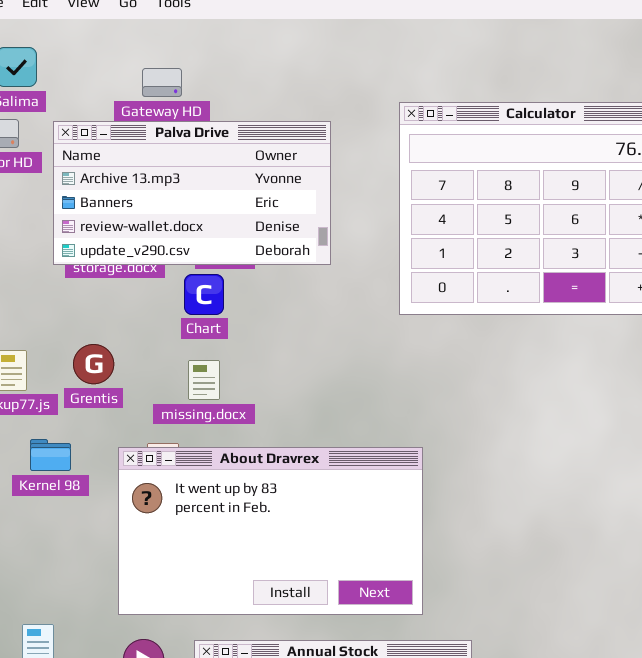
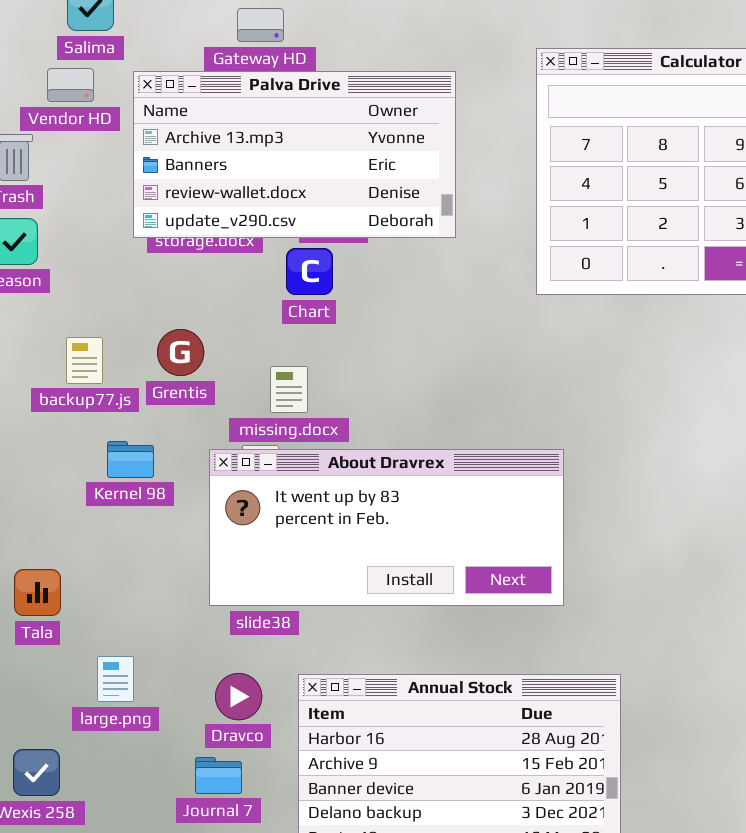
missing.docx: [188,360,220,400] -> [270,366,308,413], moved
About Dravrex: [118,447,423,615] -> [209,449,564,606], resized

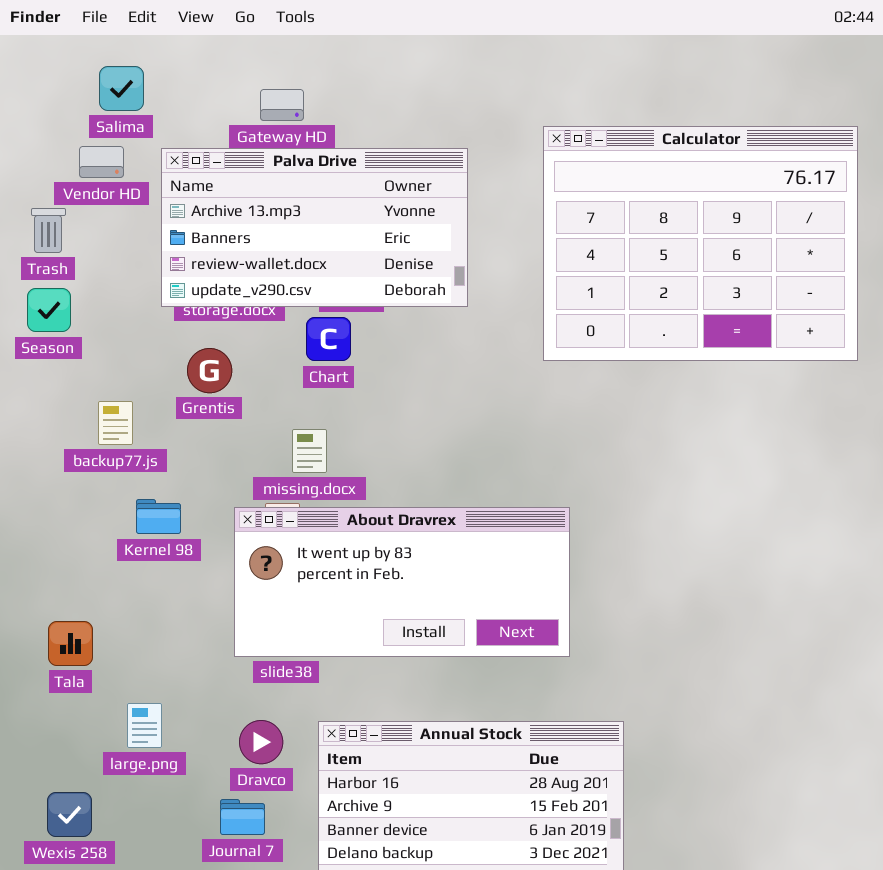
Grentis: [157,329,204,376] -> [187,348,232,393], moved

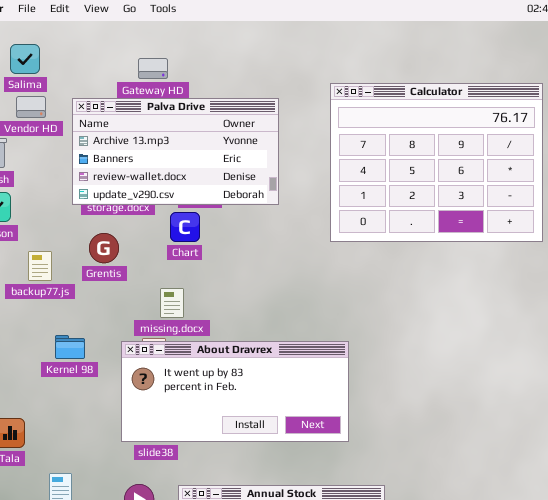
Salima: [99,66,144,111] -> [10,44,40,74], moved
backup77.js: [98,401,133,445] -> [28,251,52,281], moved

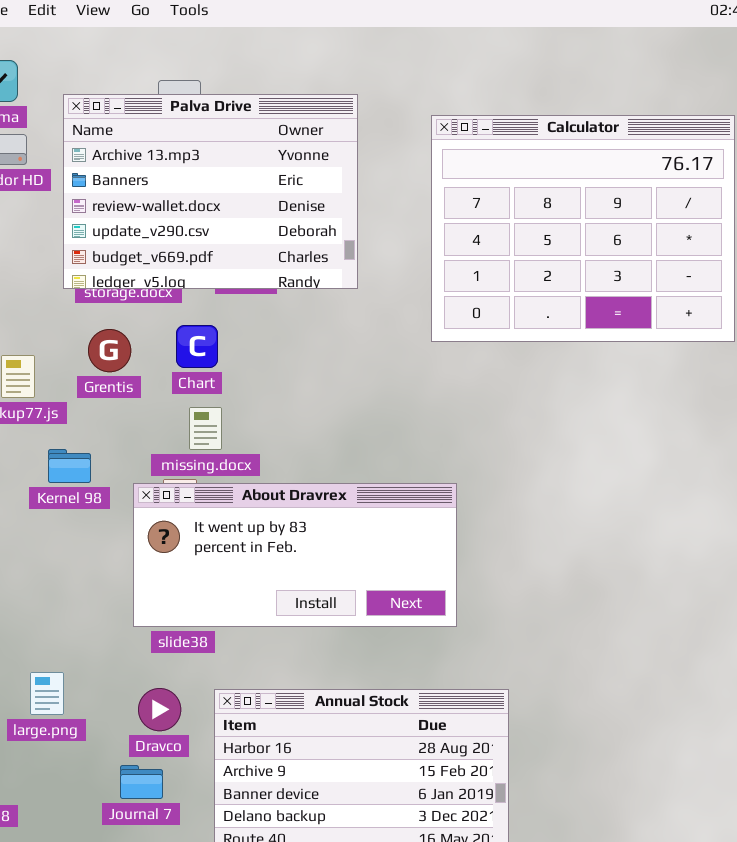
Palva Drive: [72,98,279,205] -> [63,94,358,289], resized
Chart: [170,212,200,242] -> [176,325,218,368], moved
Kernel 98: [55,335,85,359] -> [48,449,91,483], moved

